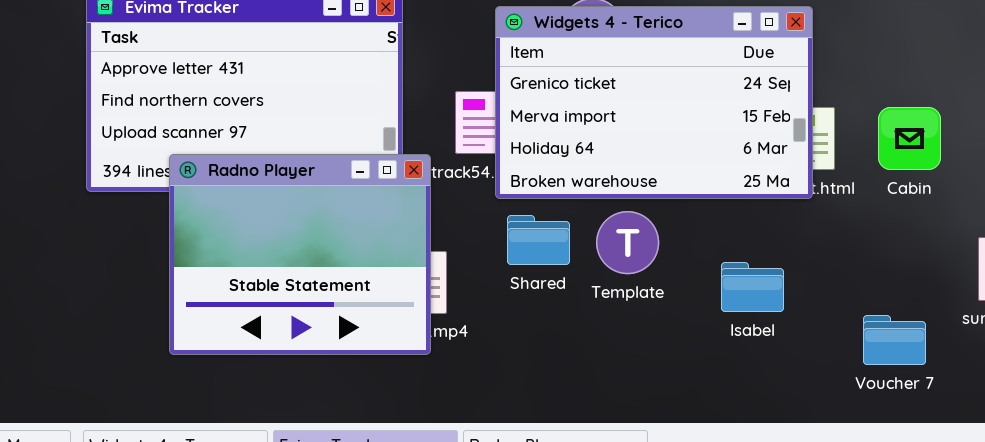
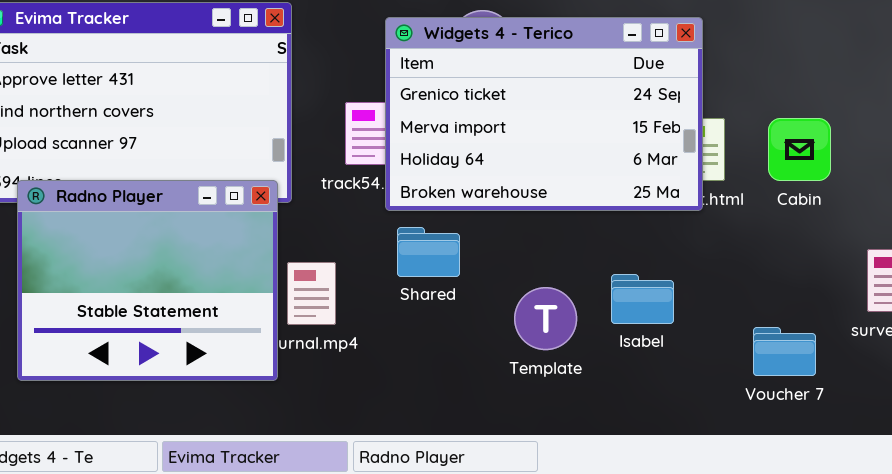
Radno Player: [169,154,431,355] -> [17,180,278,381], moved
Template: [596,211,659,274] -> [514,287,577,350], moved

